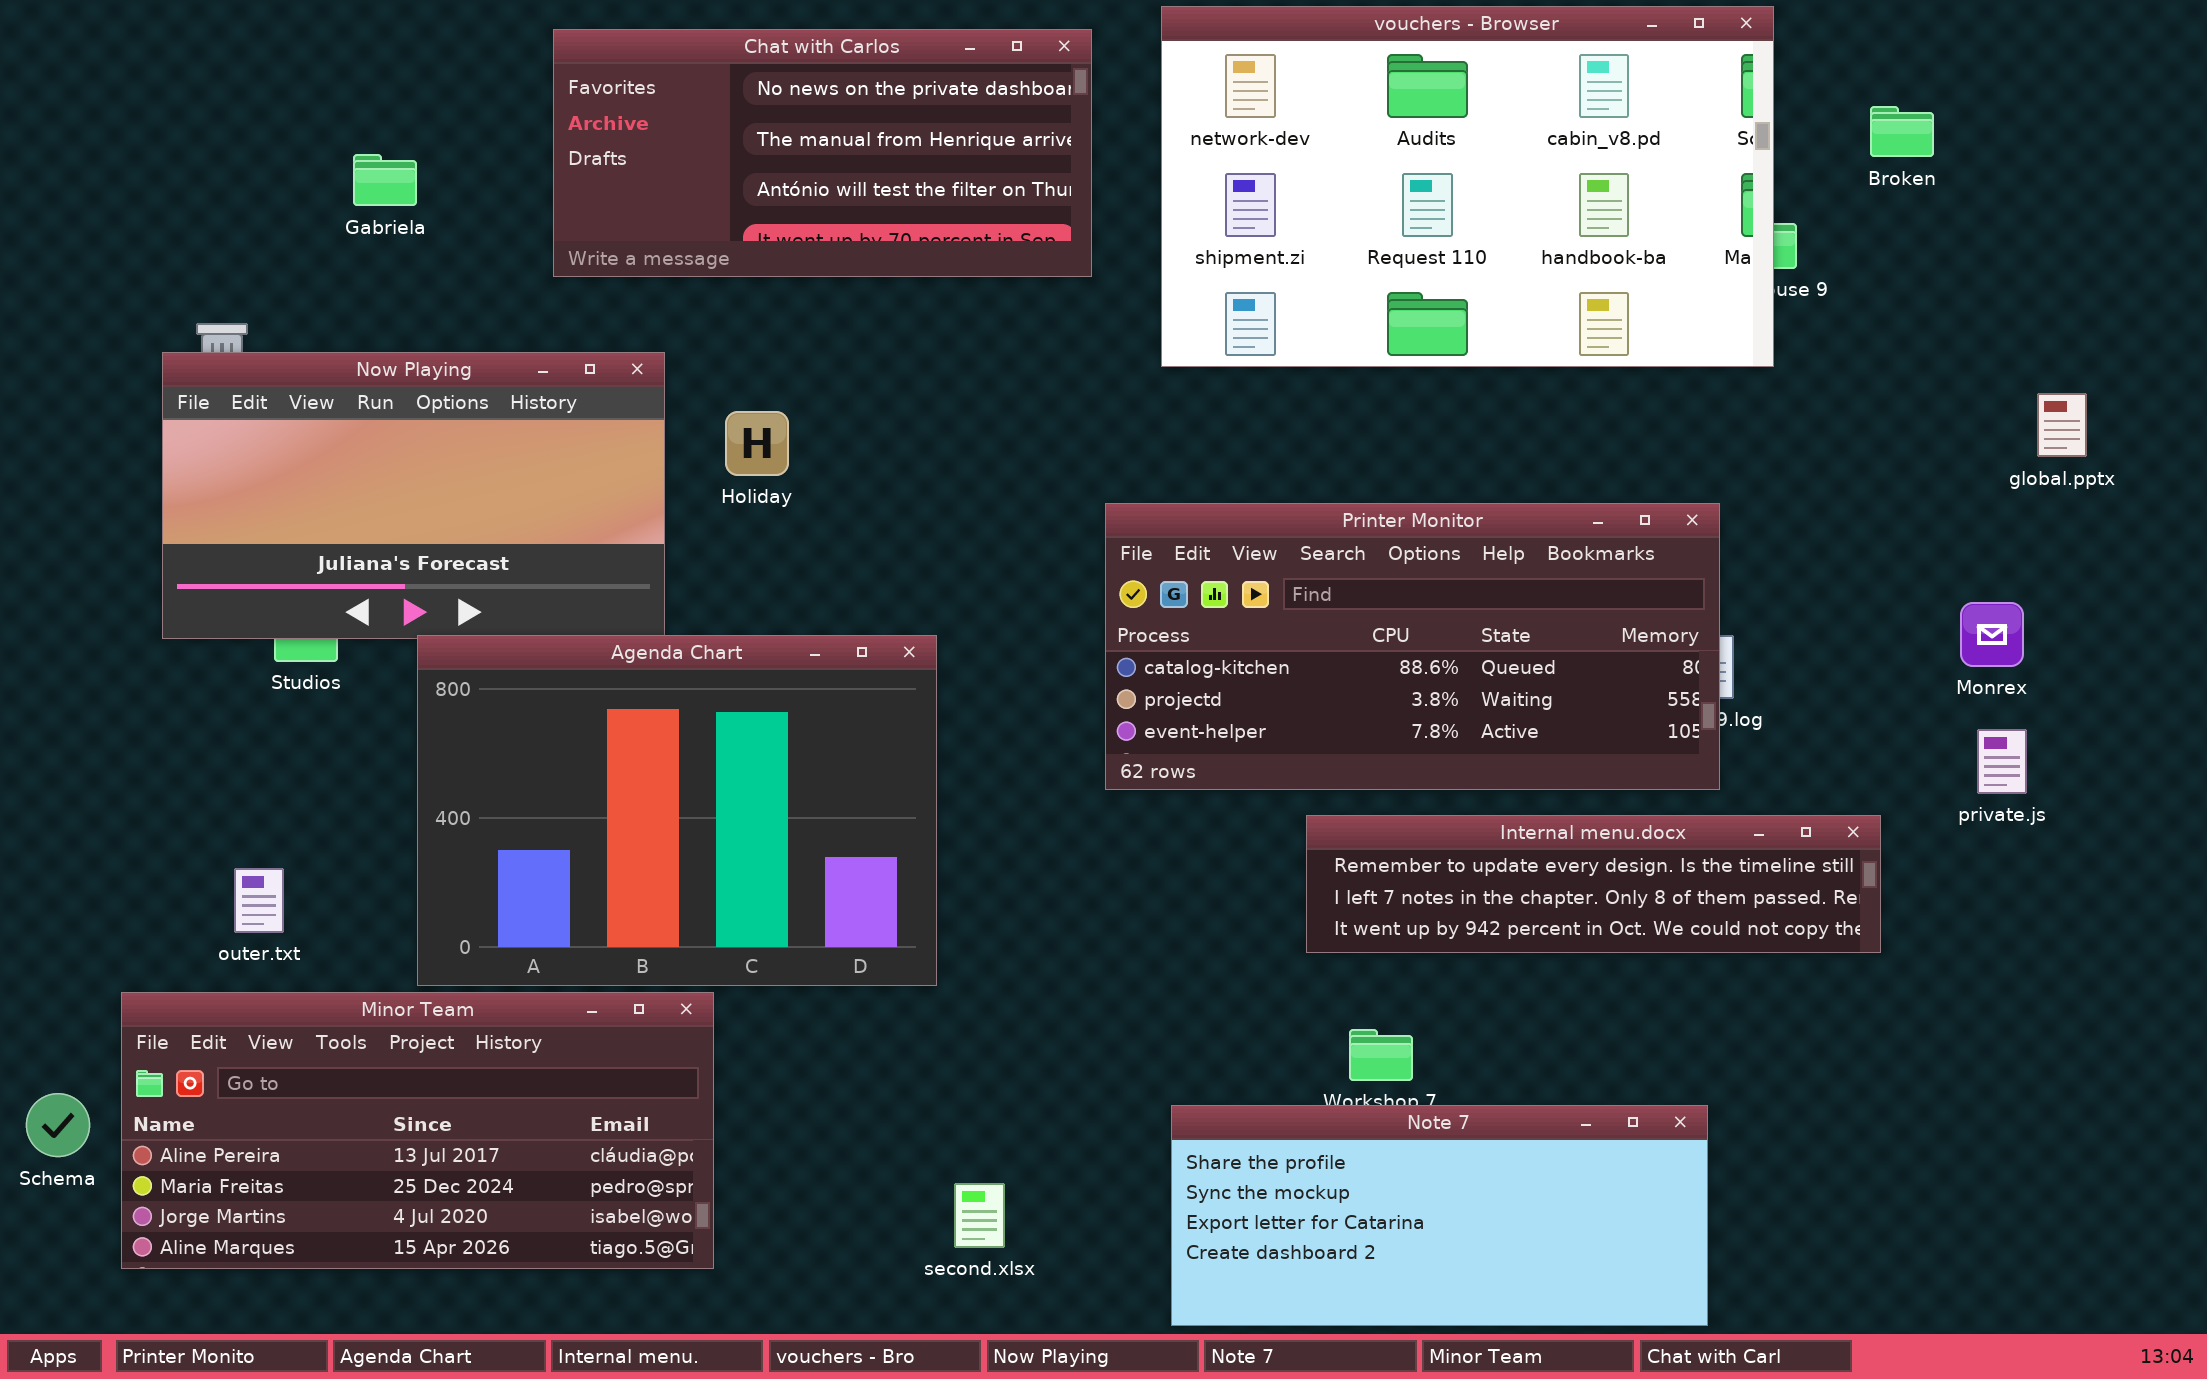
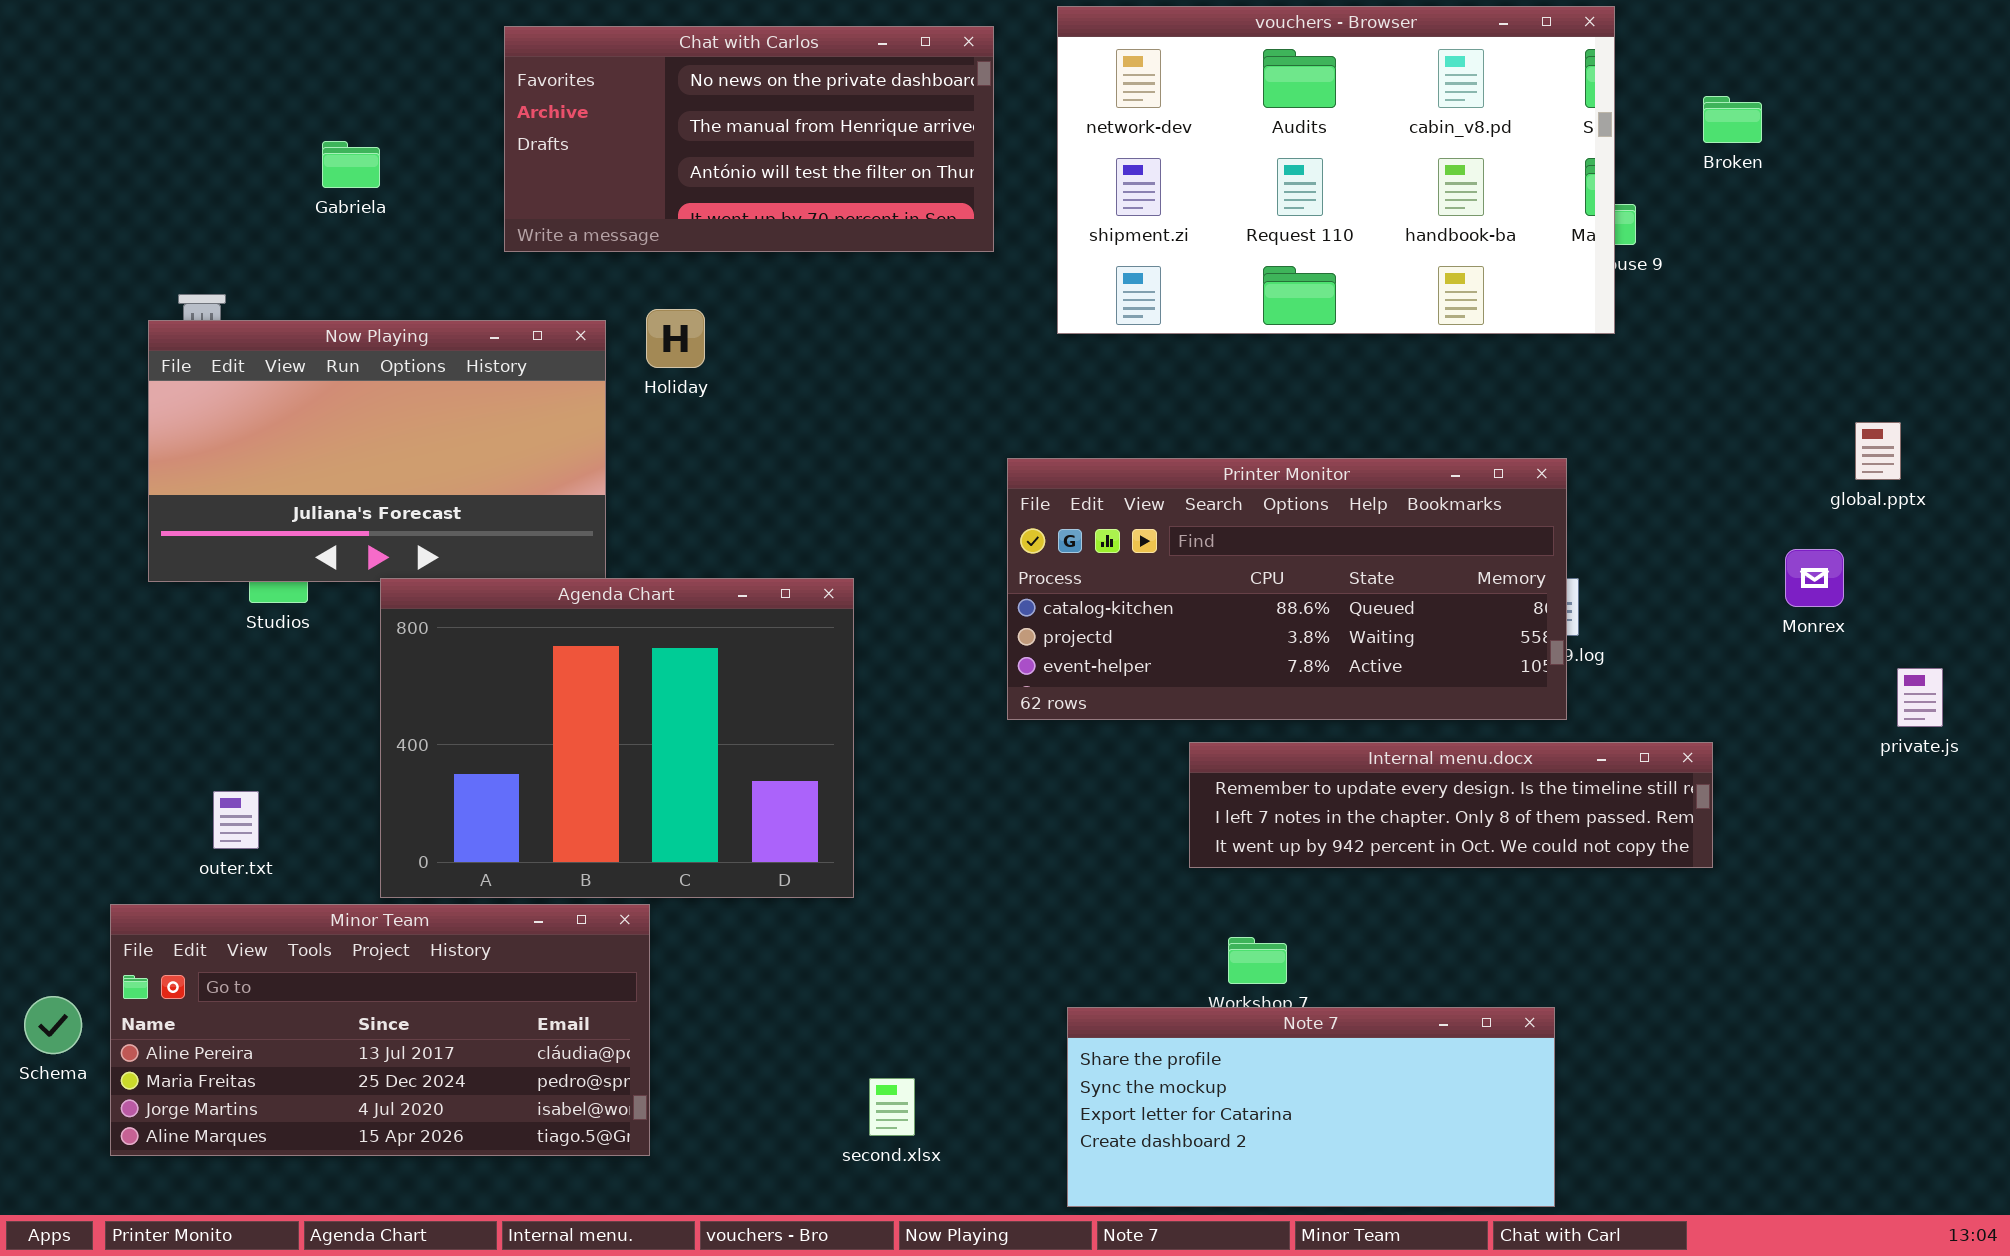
global.pptx: [2037,393,2087,457] -> [1855,422,1901,480], moved
Holiday: [725,411,789,476] -> [646,309,705,368], moved
private.js: [1977,729,2027,794] -> [1897,668,1943,727], moved

